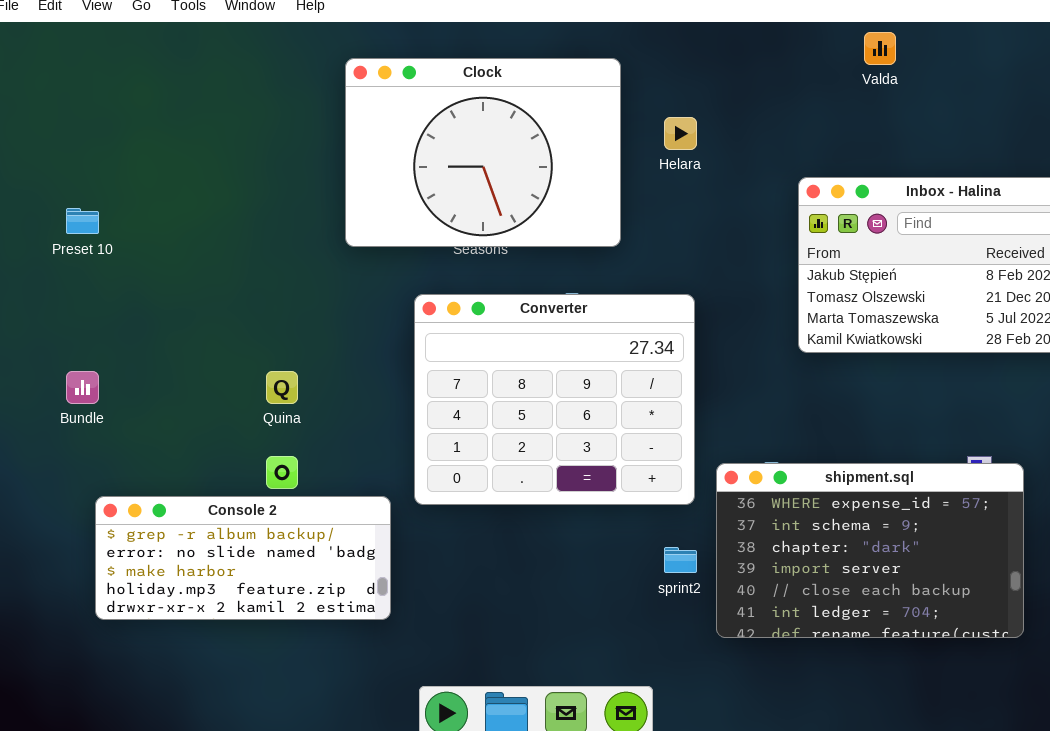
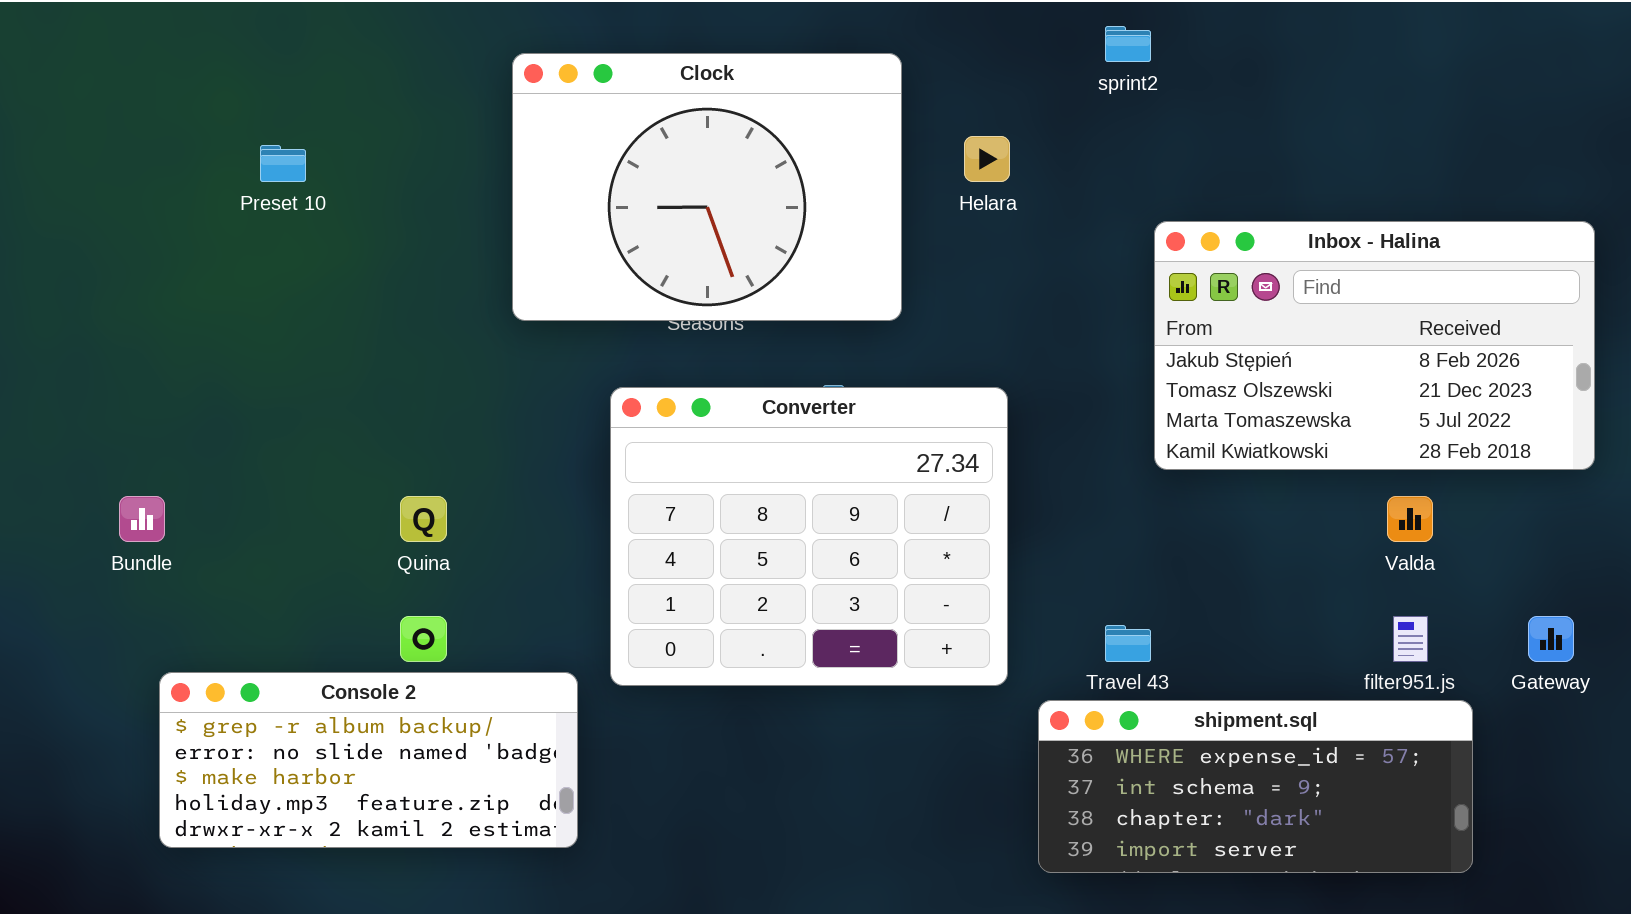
Valda: [864,32,896,65] -> [1387,496,1433,542], moved
Preset 10: [66,208,99,234] -> [260,145,306,182], moved
shipment.sql: [716,463,1024,638] -> [1038,700,1473,873], resized
sprint2: [664,547,697,573] -> [1105,26,1151,62], moved

